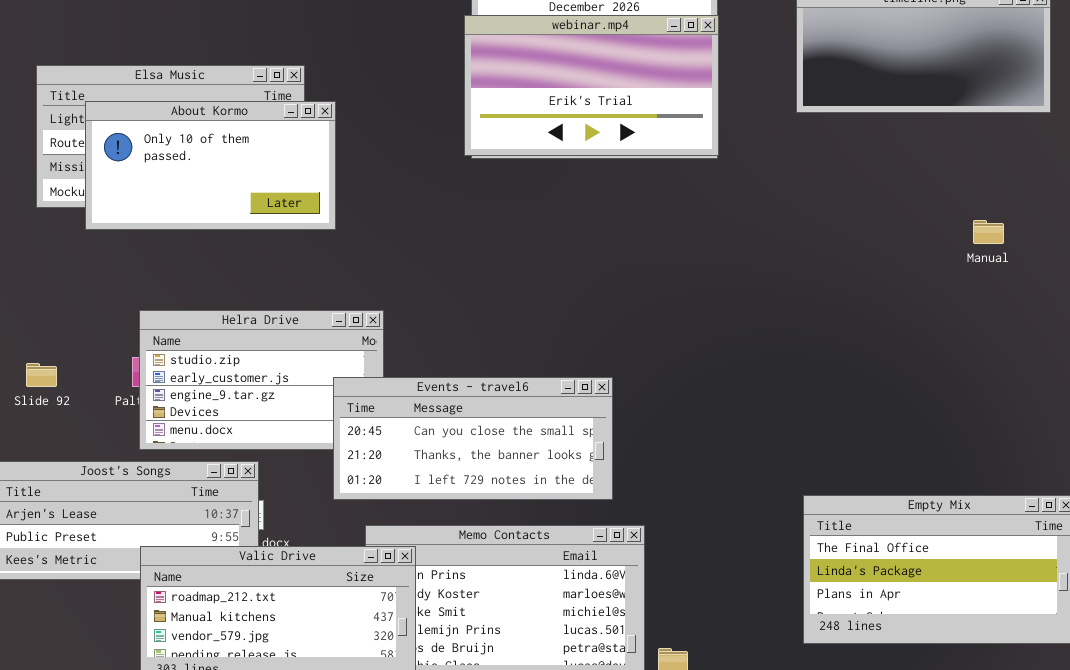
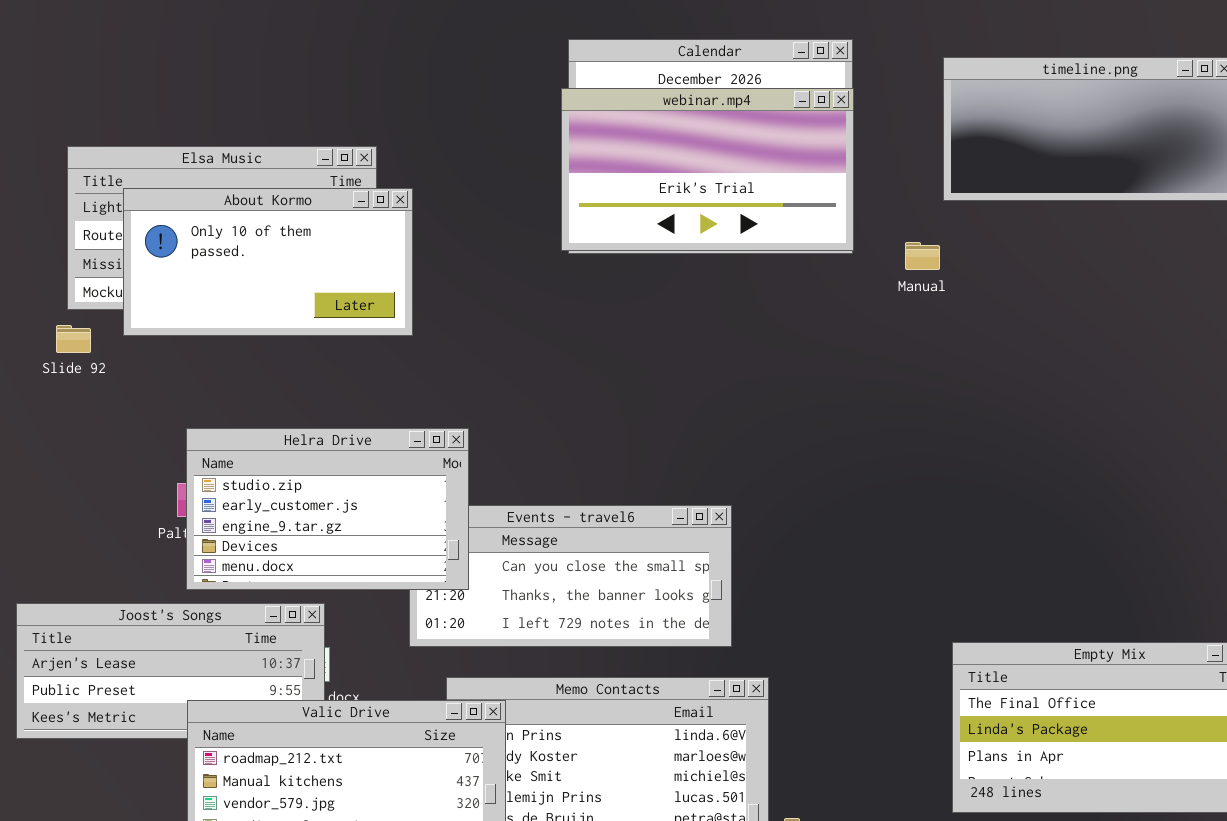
Manual: [973,220,1004,244] -> [905,242,940,270], moved
Helra Drive: [139,310,384,450] -> [186,428,469,590], raised
Slide 92: [26,363,57,387] -> [56,325,91,353], moved

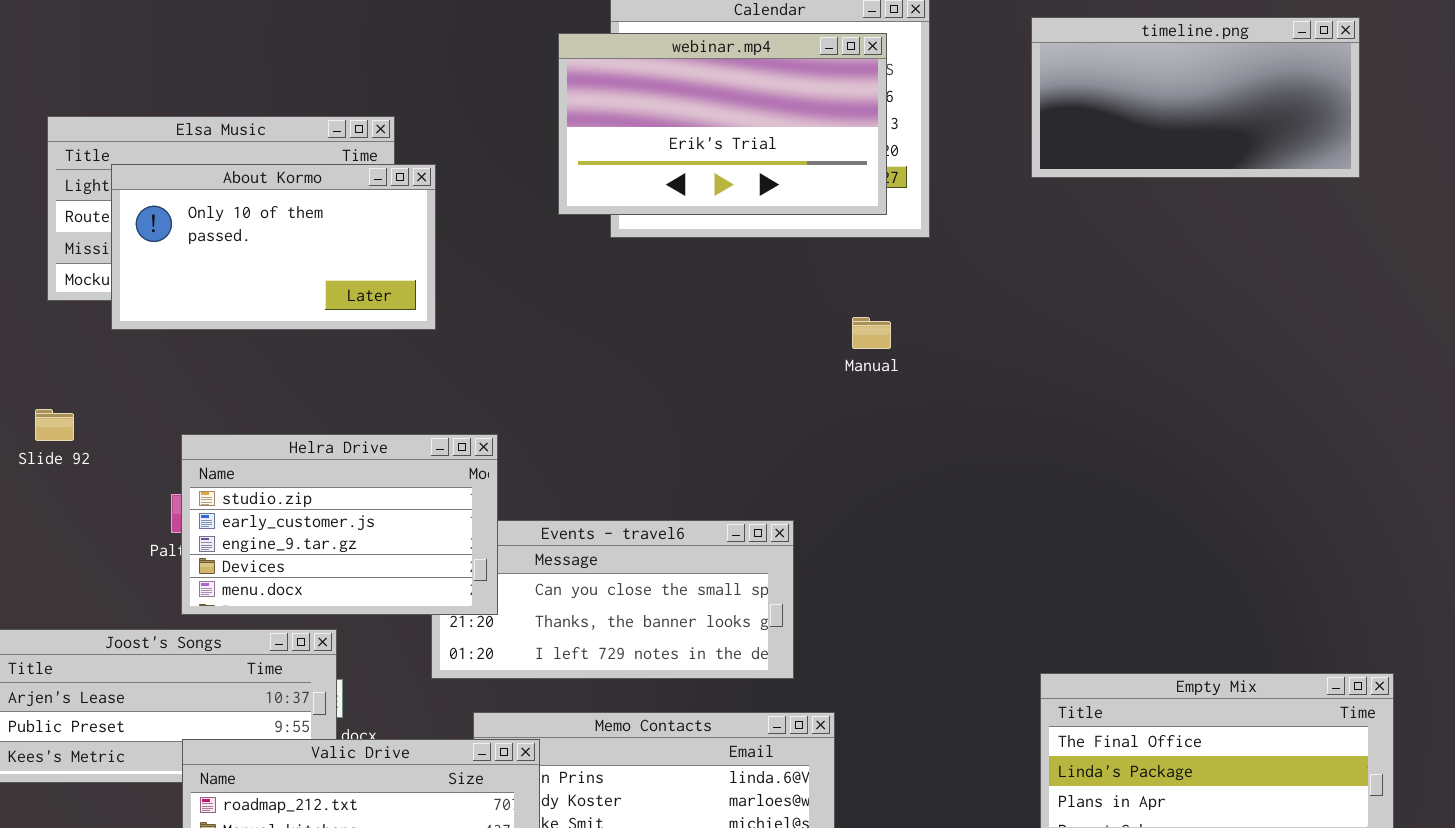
webinar.mp4: [561,88,854,251] -> [558,33,887,215], moved
Manual: [905,242,940,270] -> [852,317,891,349], moved
Slide 92: [56,325,91,353] -> [35,409,74,441], moved

